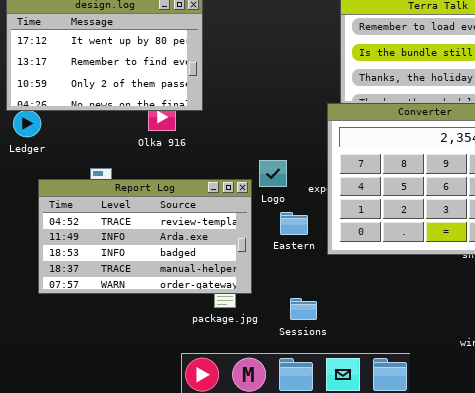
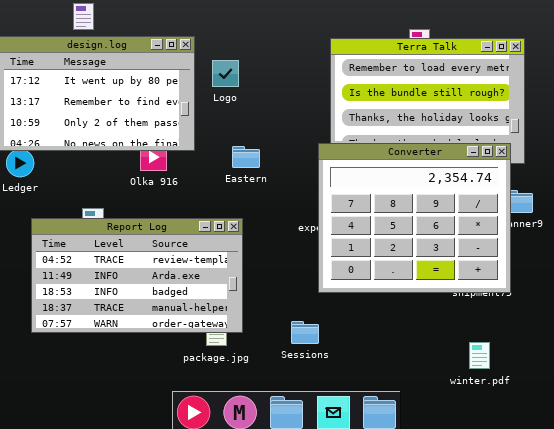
Logo: [259,160,287,187] -> [212,60,239,87], moved
Eastern: [280,212,308,235] -> [232,146,260,168], moved
Sessions: [290,298,317,320] -> [291,321,319,344], moved

